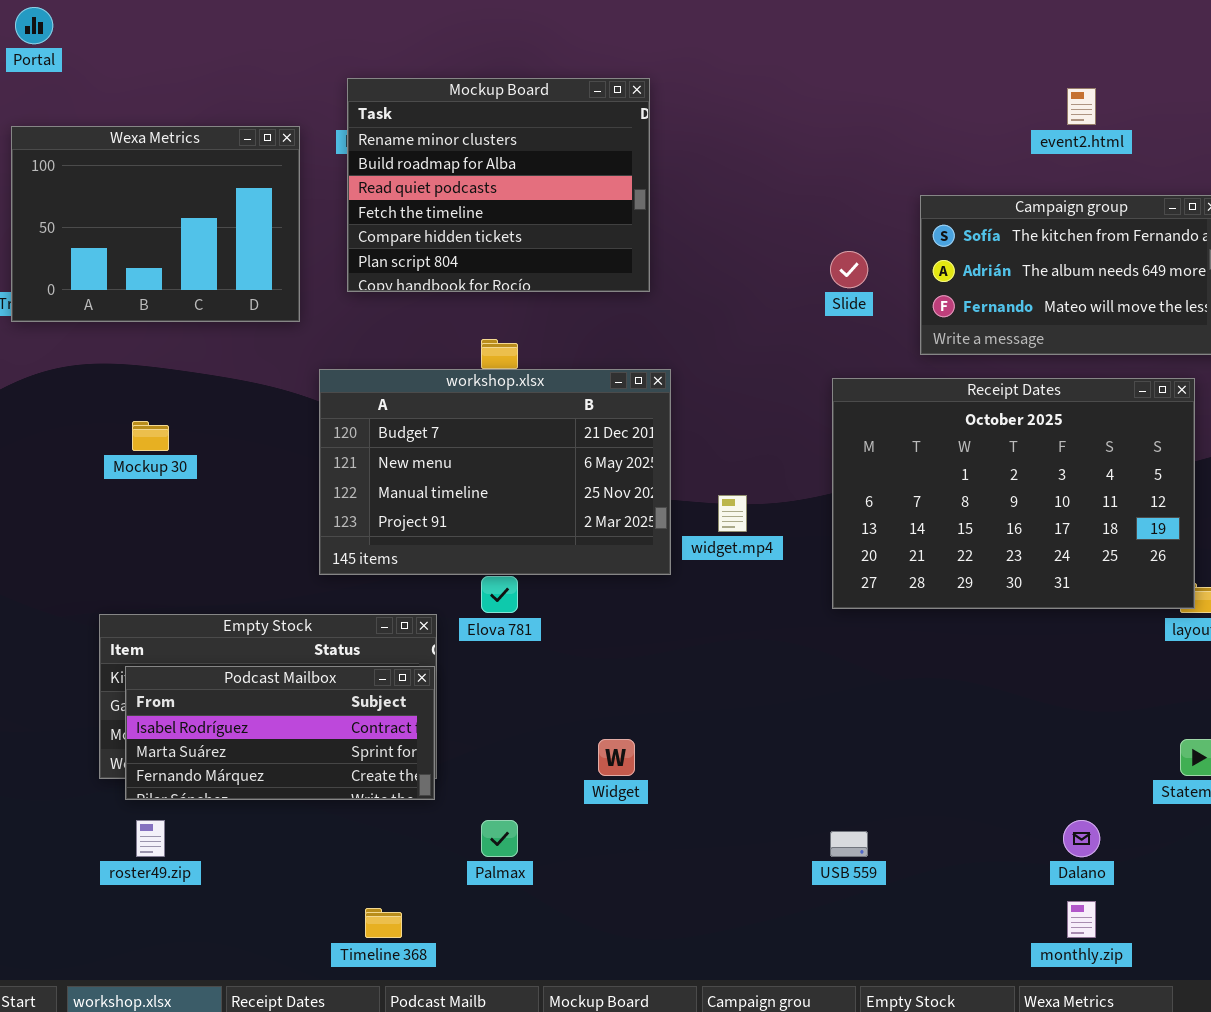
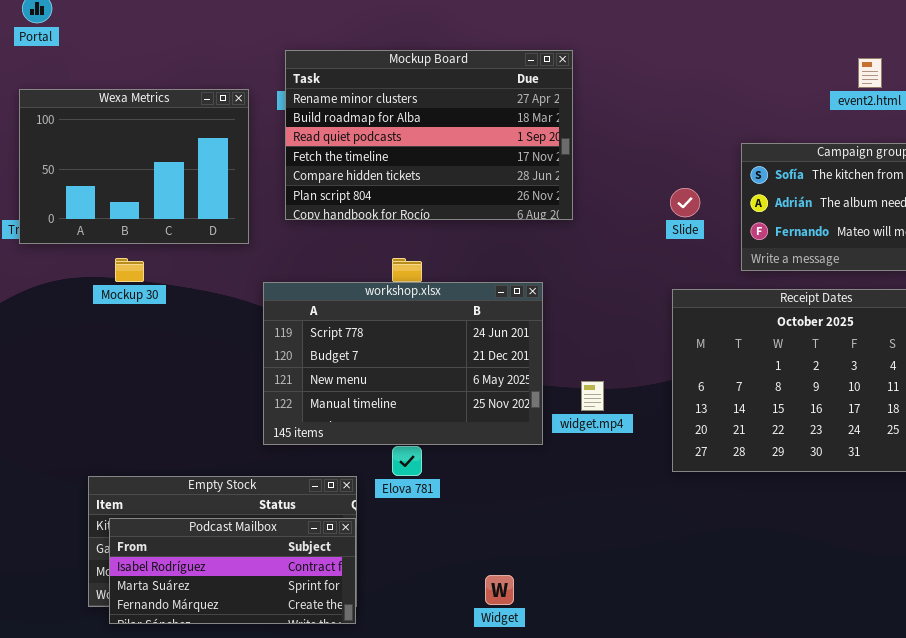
Mockup Board: [347,78,650,292] -> [285,50,573,220], resized
workshop.xlsx: [319,369,671,575] -> [263,282,543,445], scrolled up 1 row
Mockup 30: [132,421,169,451] -> [115,258,144,282], moved

